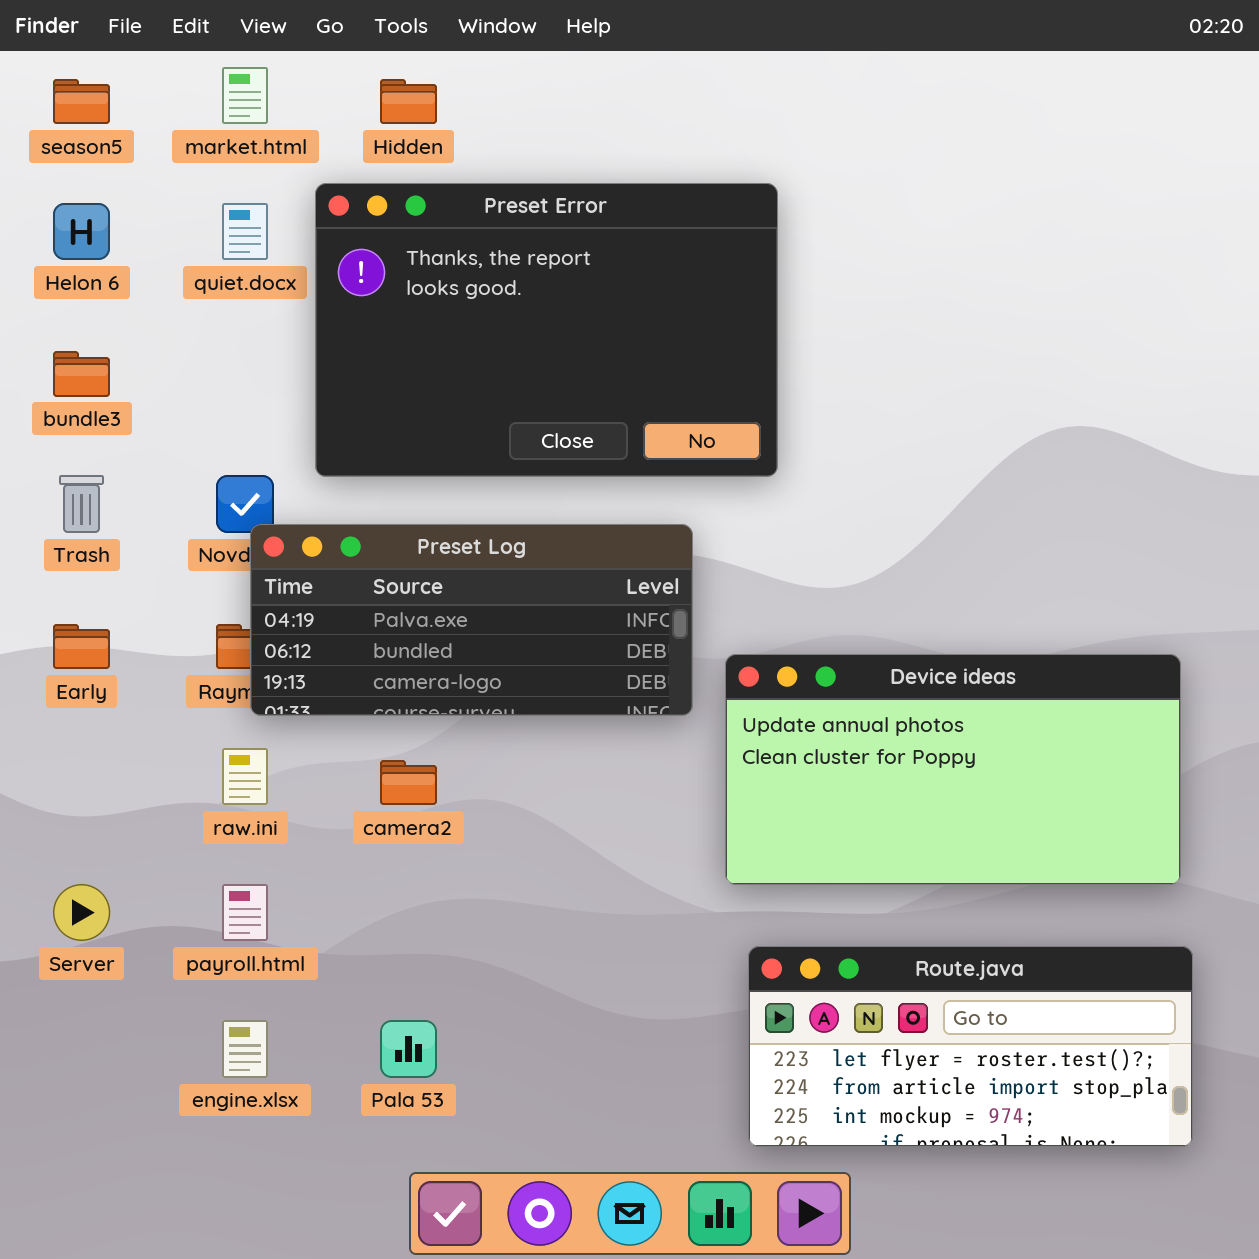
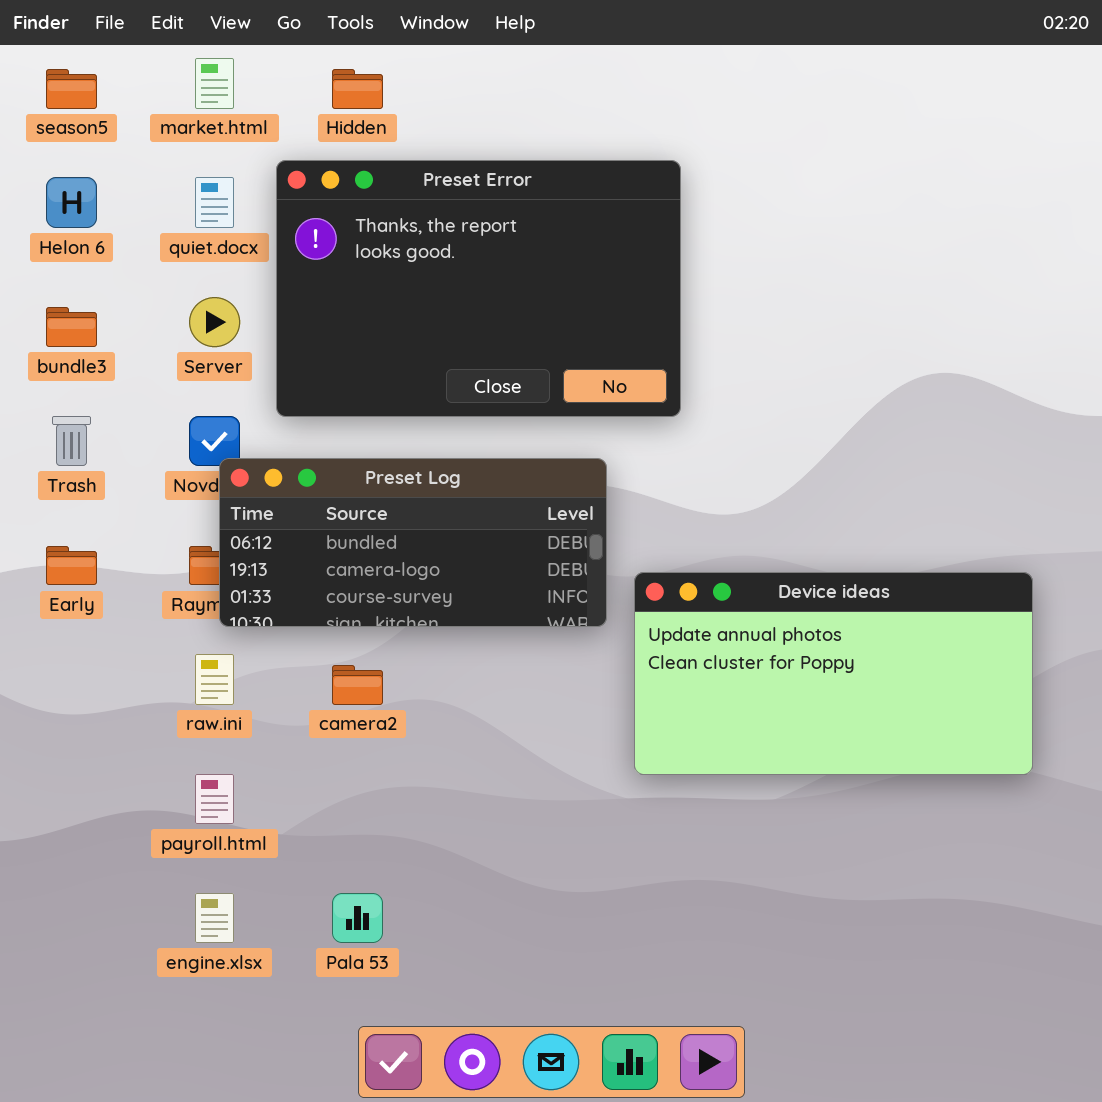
Preset Log: [250,524,693,716] -> [219,458,607,627], scrolled down 1 row
Server: [53,884,110,941] -> [189,297,240,347], moved
Route.java: [748,946,1193,1147] -> none, closed

